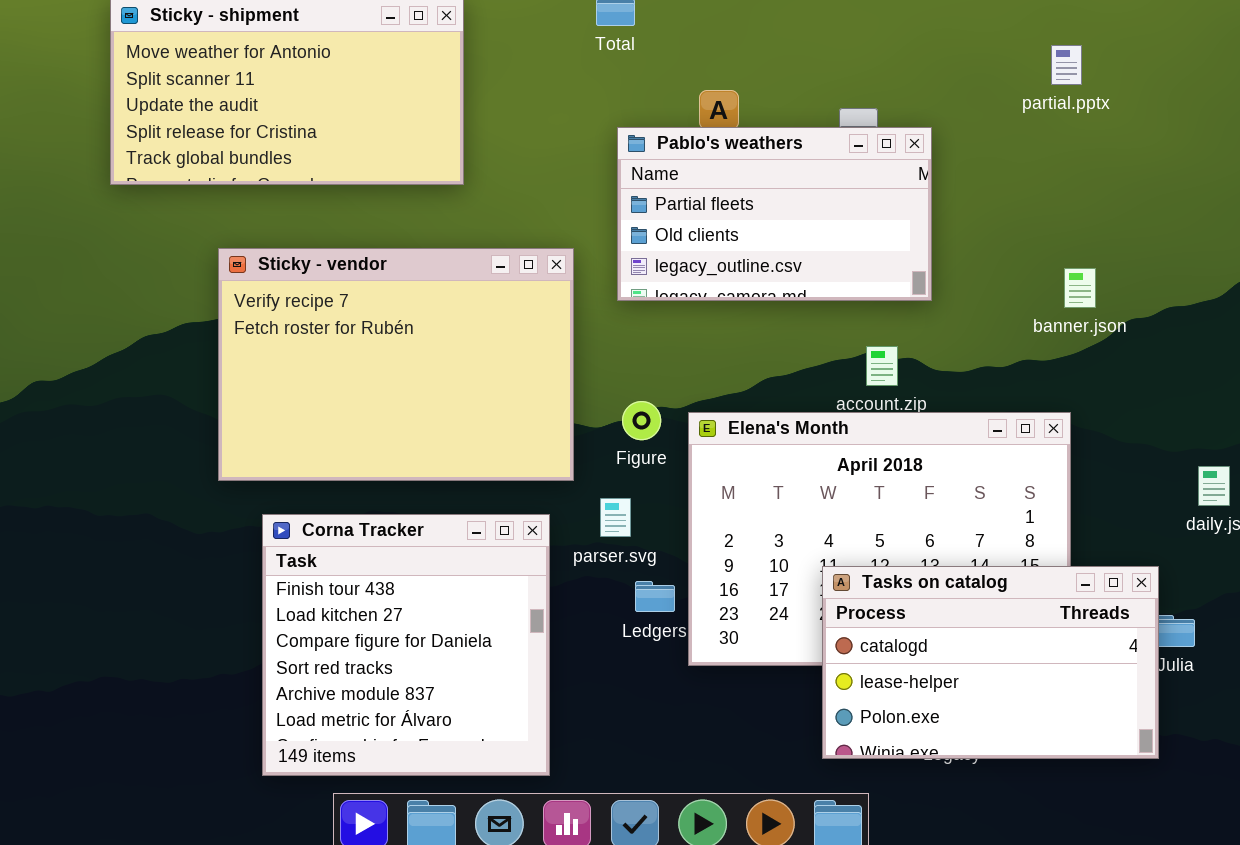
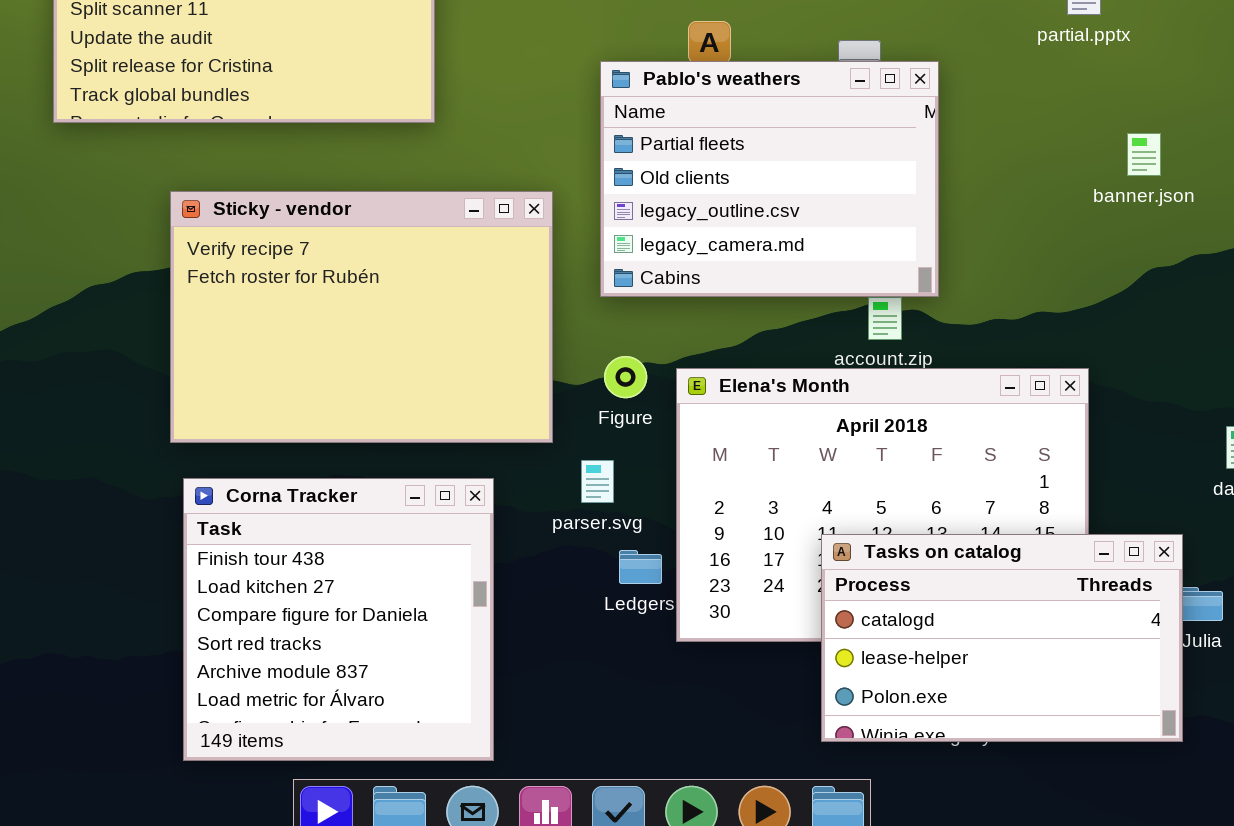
Pablo's weathers: [617,127,932,301] -> [600,61,939,297], resized
banner.json: [1064,268,1096,308] -> [1127,133,1161,176], moved
Corna Tracker: [262,514,550,776] -> [183,478,494,761], moved

